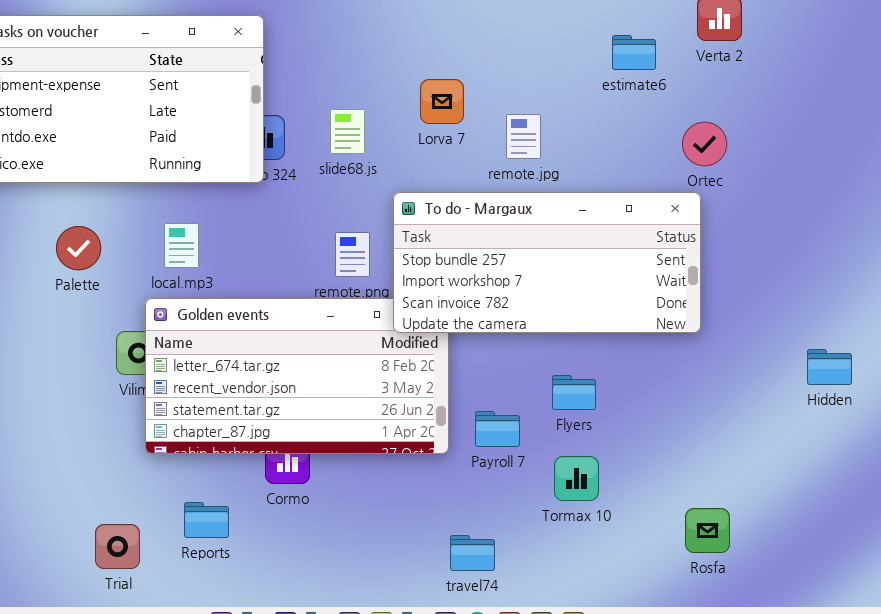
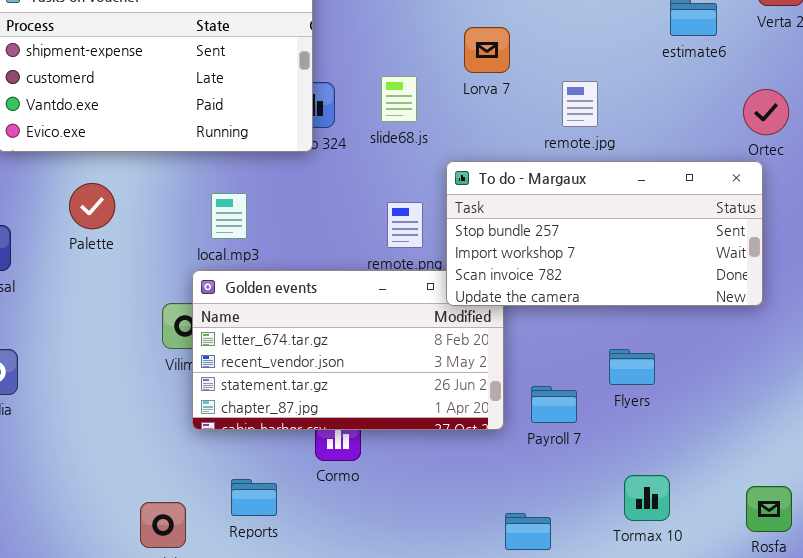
Lorva 7: [420,79,464,124] -> [464,27,510,73], moved
Palette: [56,226,101,270] -> [69,183,115,229], moved
Tormax 10: [554,456,599,501] -> [624,475,670,521], moved

